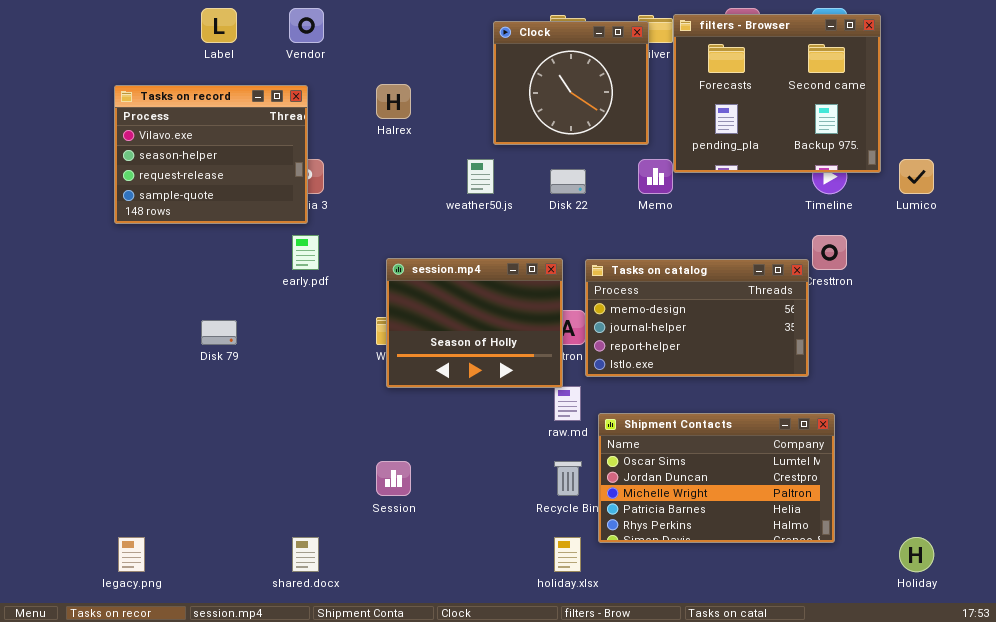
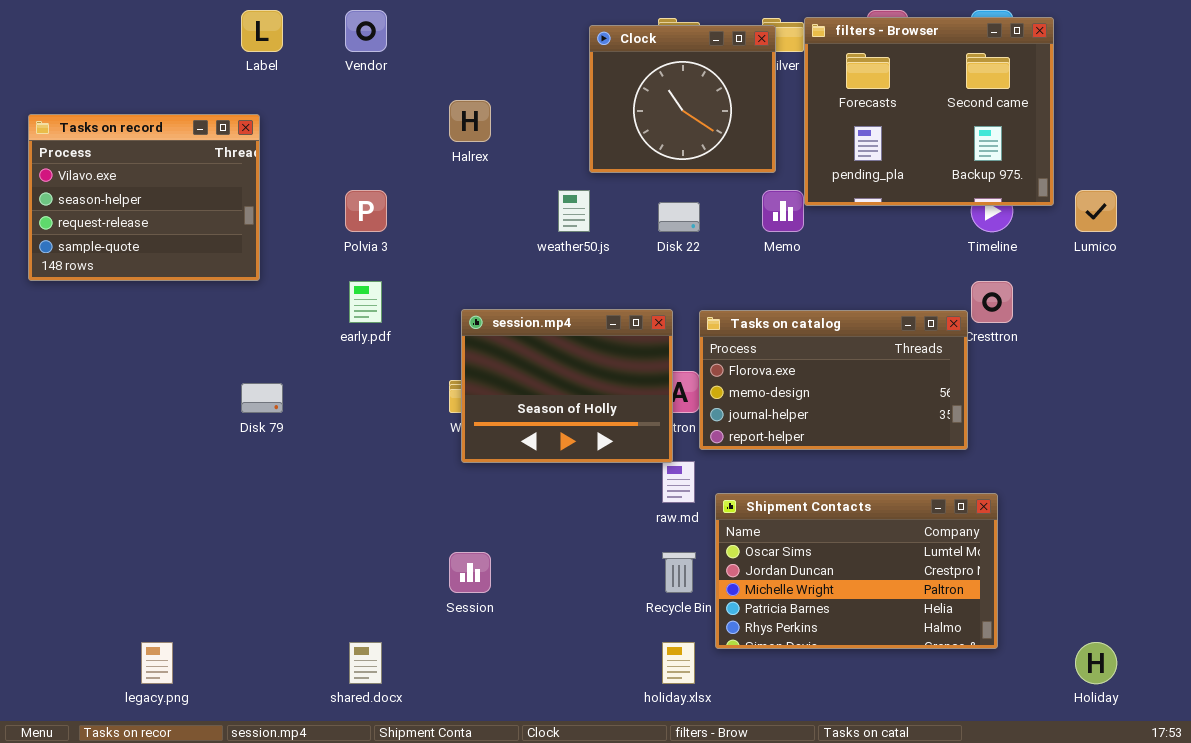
Tasks on record: [114,85,308,224] -> [28,114,260,281], moved
Tasks on catalog: [585,259,809,377] -> [699,310,968,450], scrolled up 1 row

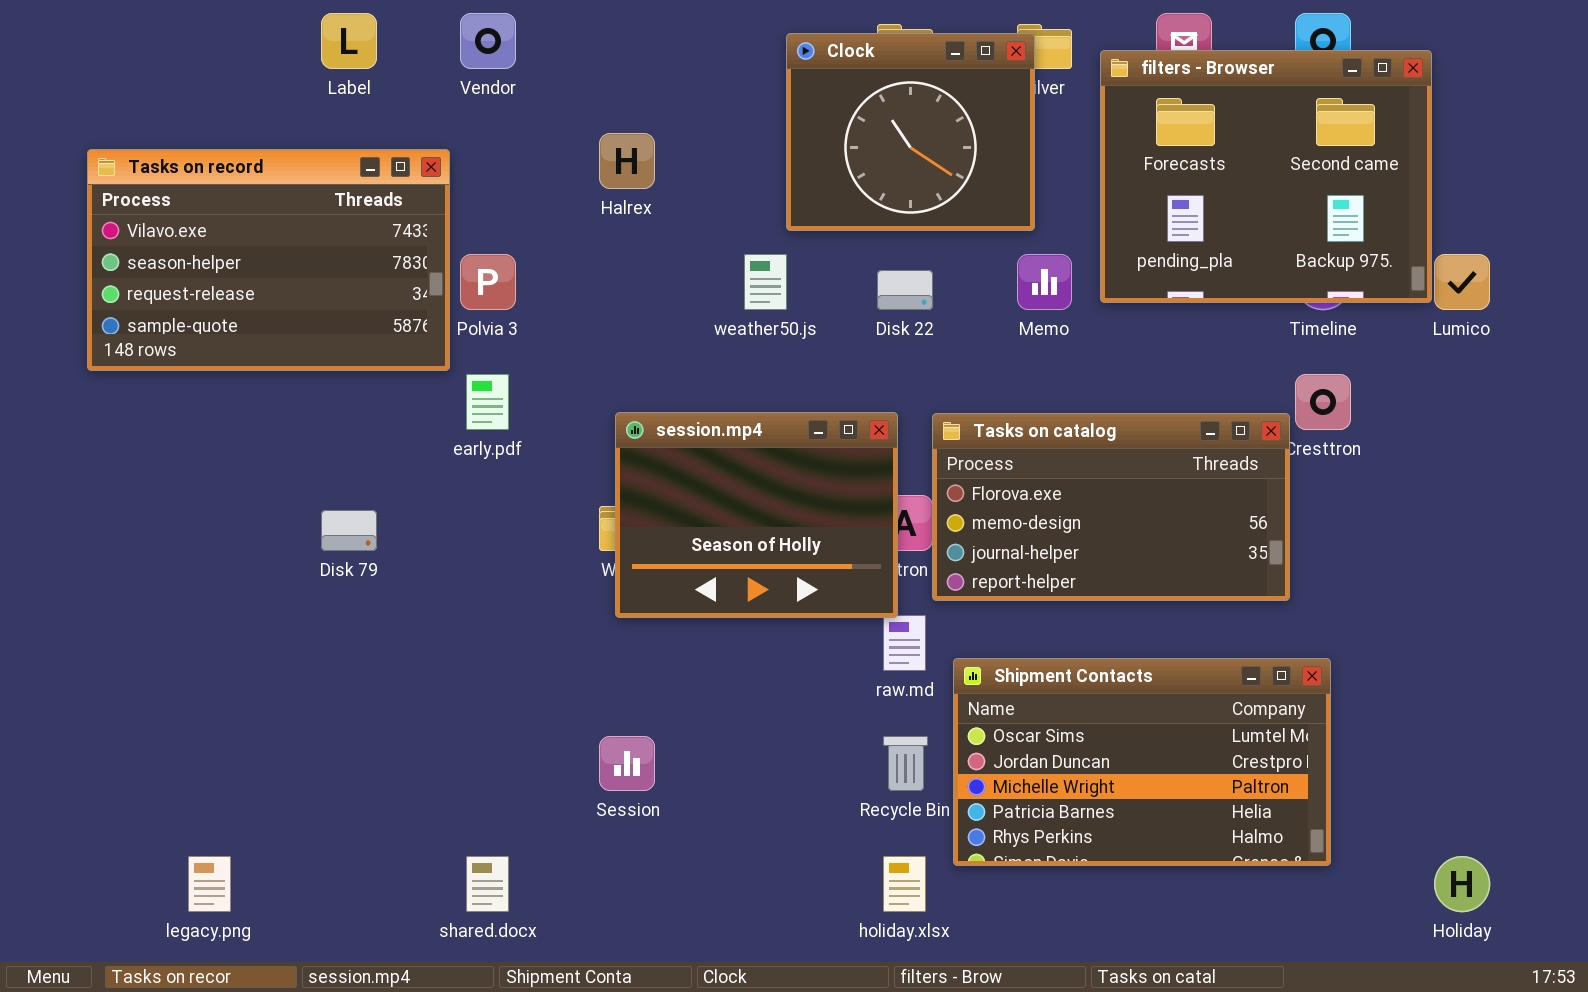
filters - Browser: [804,17,1054,206] -> [1100,50,1432,303], moved
Tasks on record: [28,114,260,281] -> [87,149,450,371], moved, resized

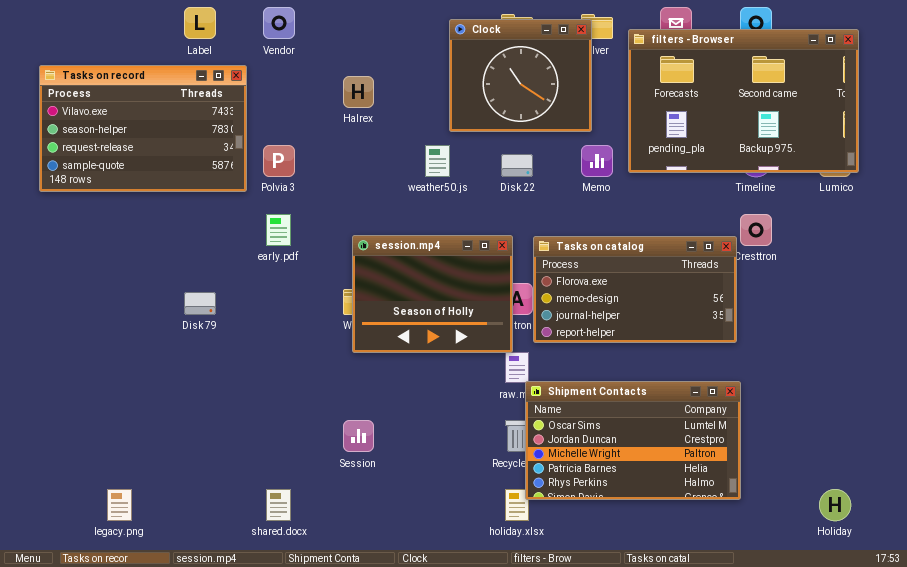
filters - Browser: [1100,50,1432,303] -> [628,29,859,173], resized
Tasks on record: [87,149,450,371] -> [39,65,247,192], moved
Shipment Contacts: [953,658,1331,866] -> [525,381,741,500], moved

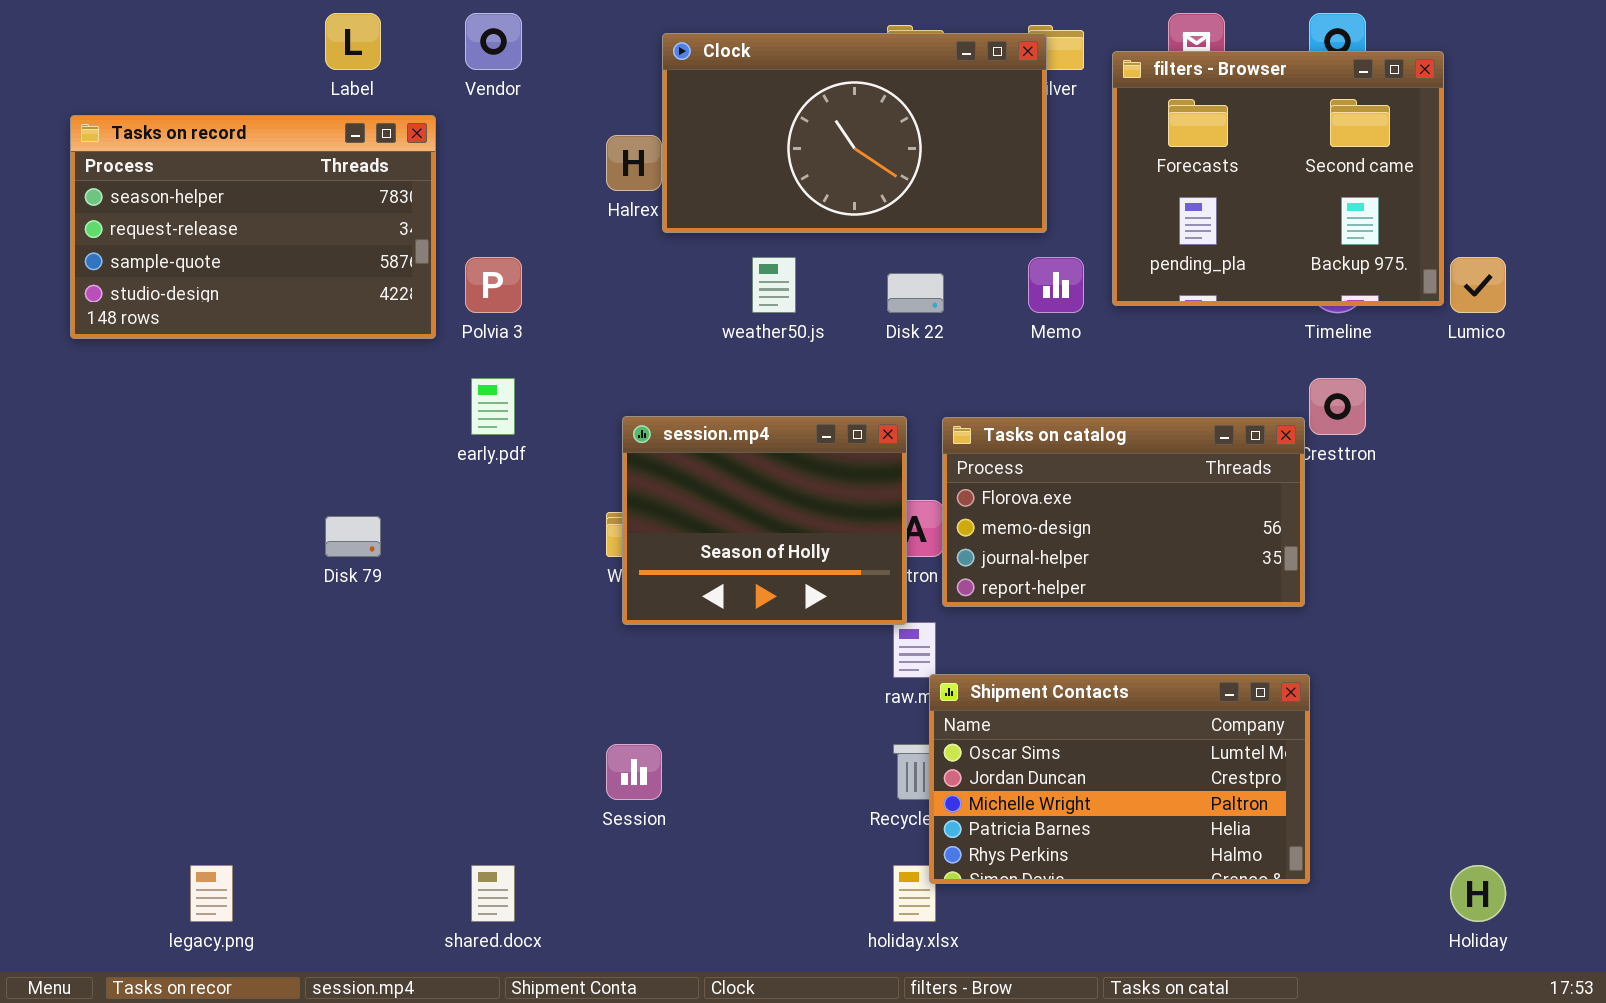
Clock: [449,19,592,132] -> [662,33,1047,233], resized
filters - Browser: [628,29,859,173] -> [1112,51,1444,306], resized
Tasks on record: [39,65,247,192] -> [70,115,436,339], scrolled down 1 row

